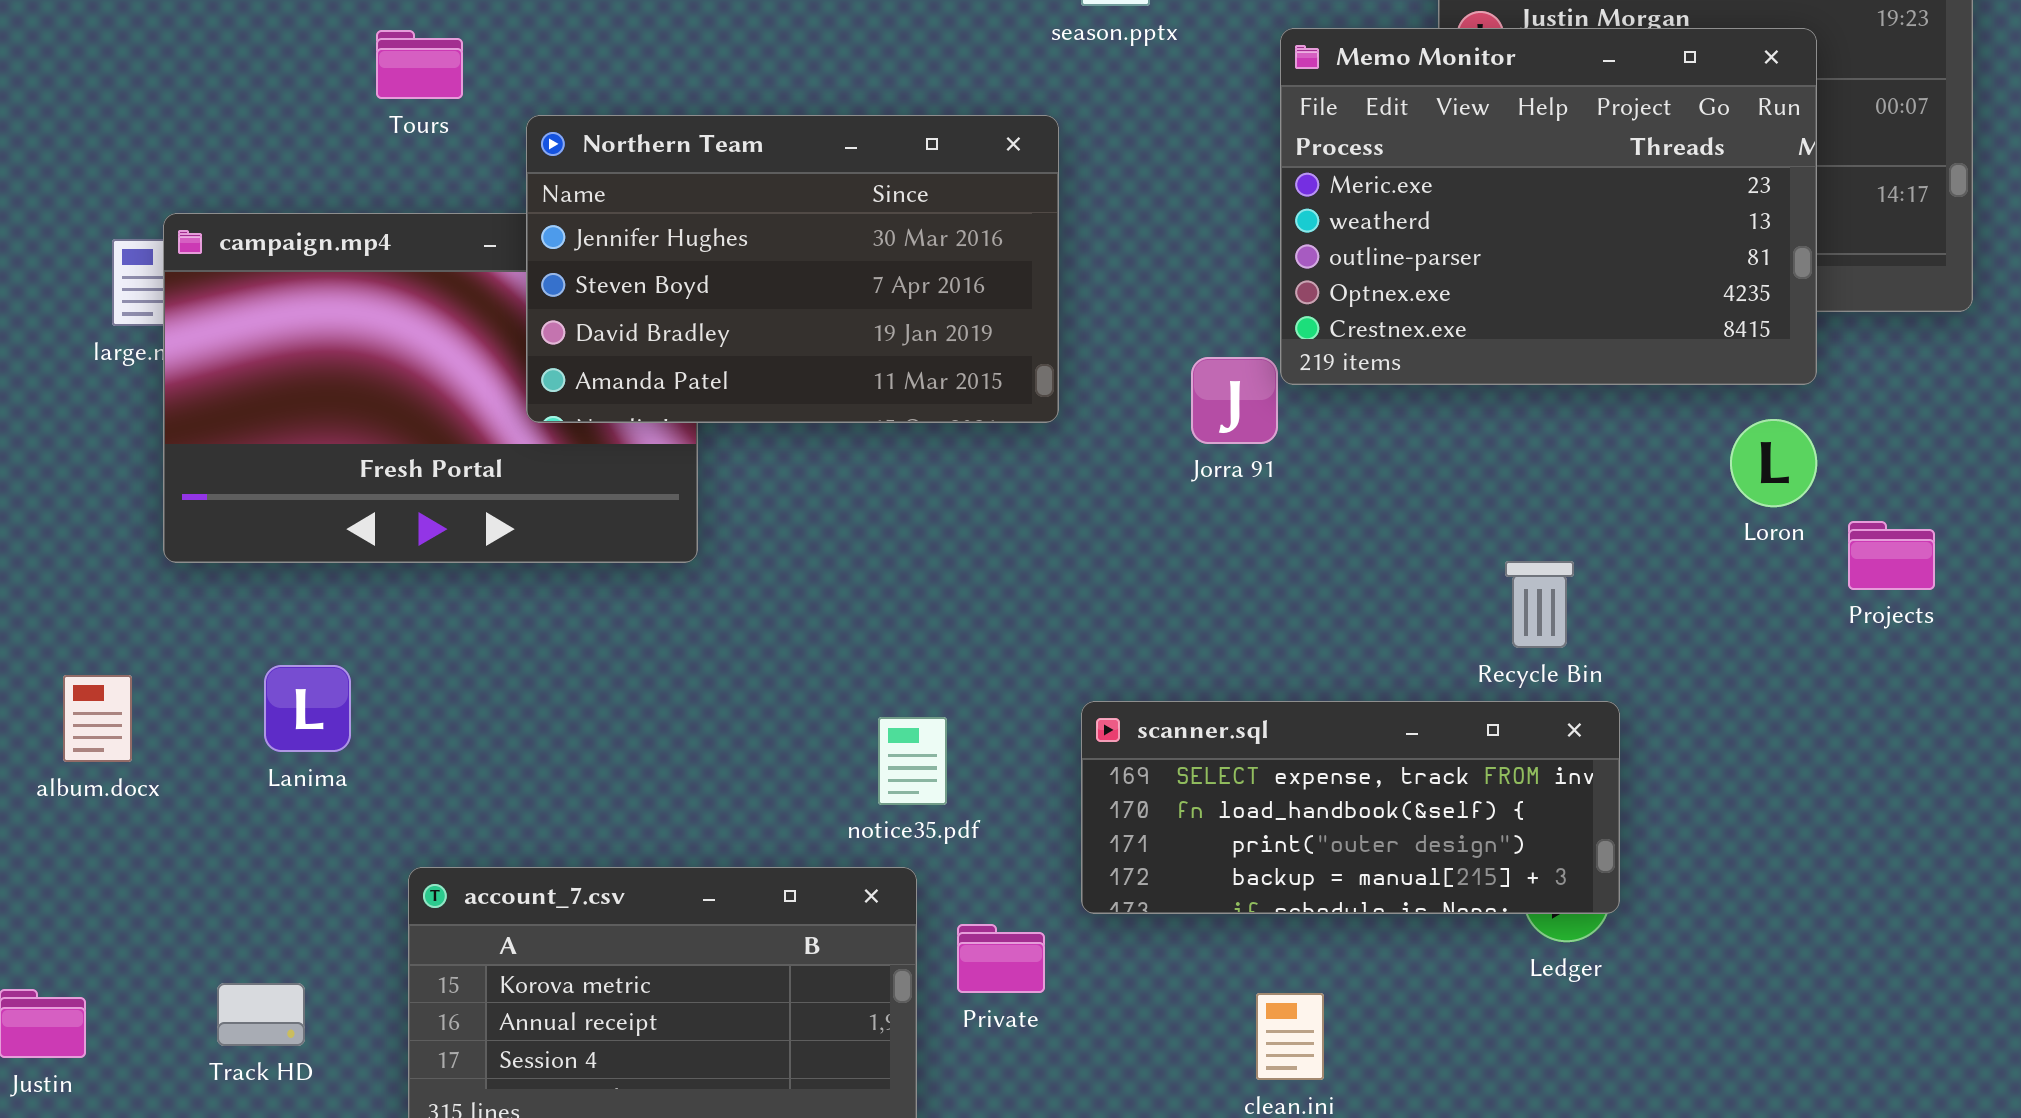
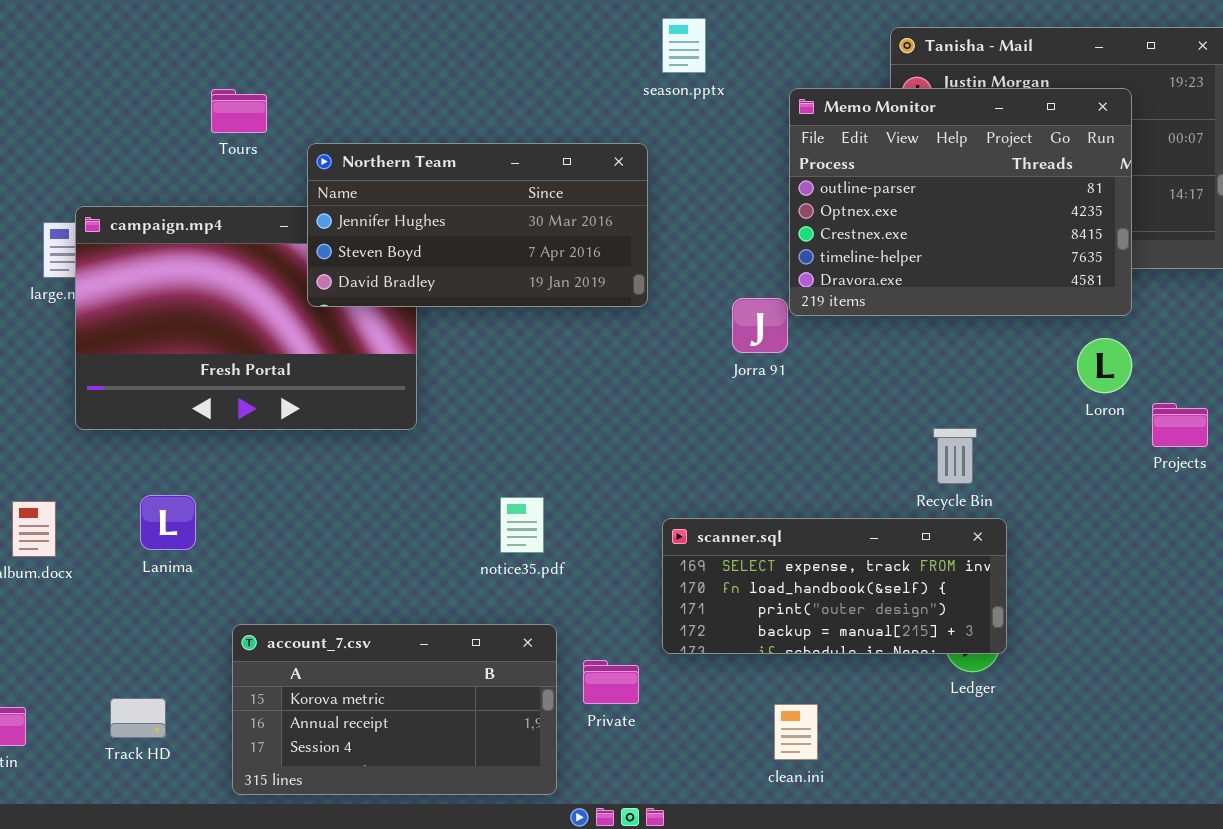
Memo Monitor: [1280,28,1817,385] -> [789,88,1132,316], scrolled down 2 rows
Northern Team: [526,115,1059,423] -> [307,143,648,307], resized
notice35.pdf: [878,717,947,805] -> [500,497,544,553], moved

